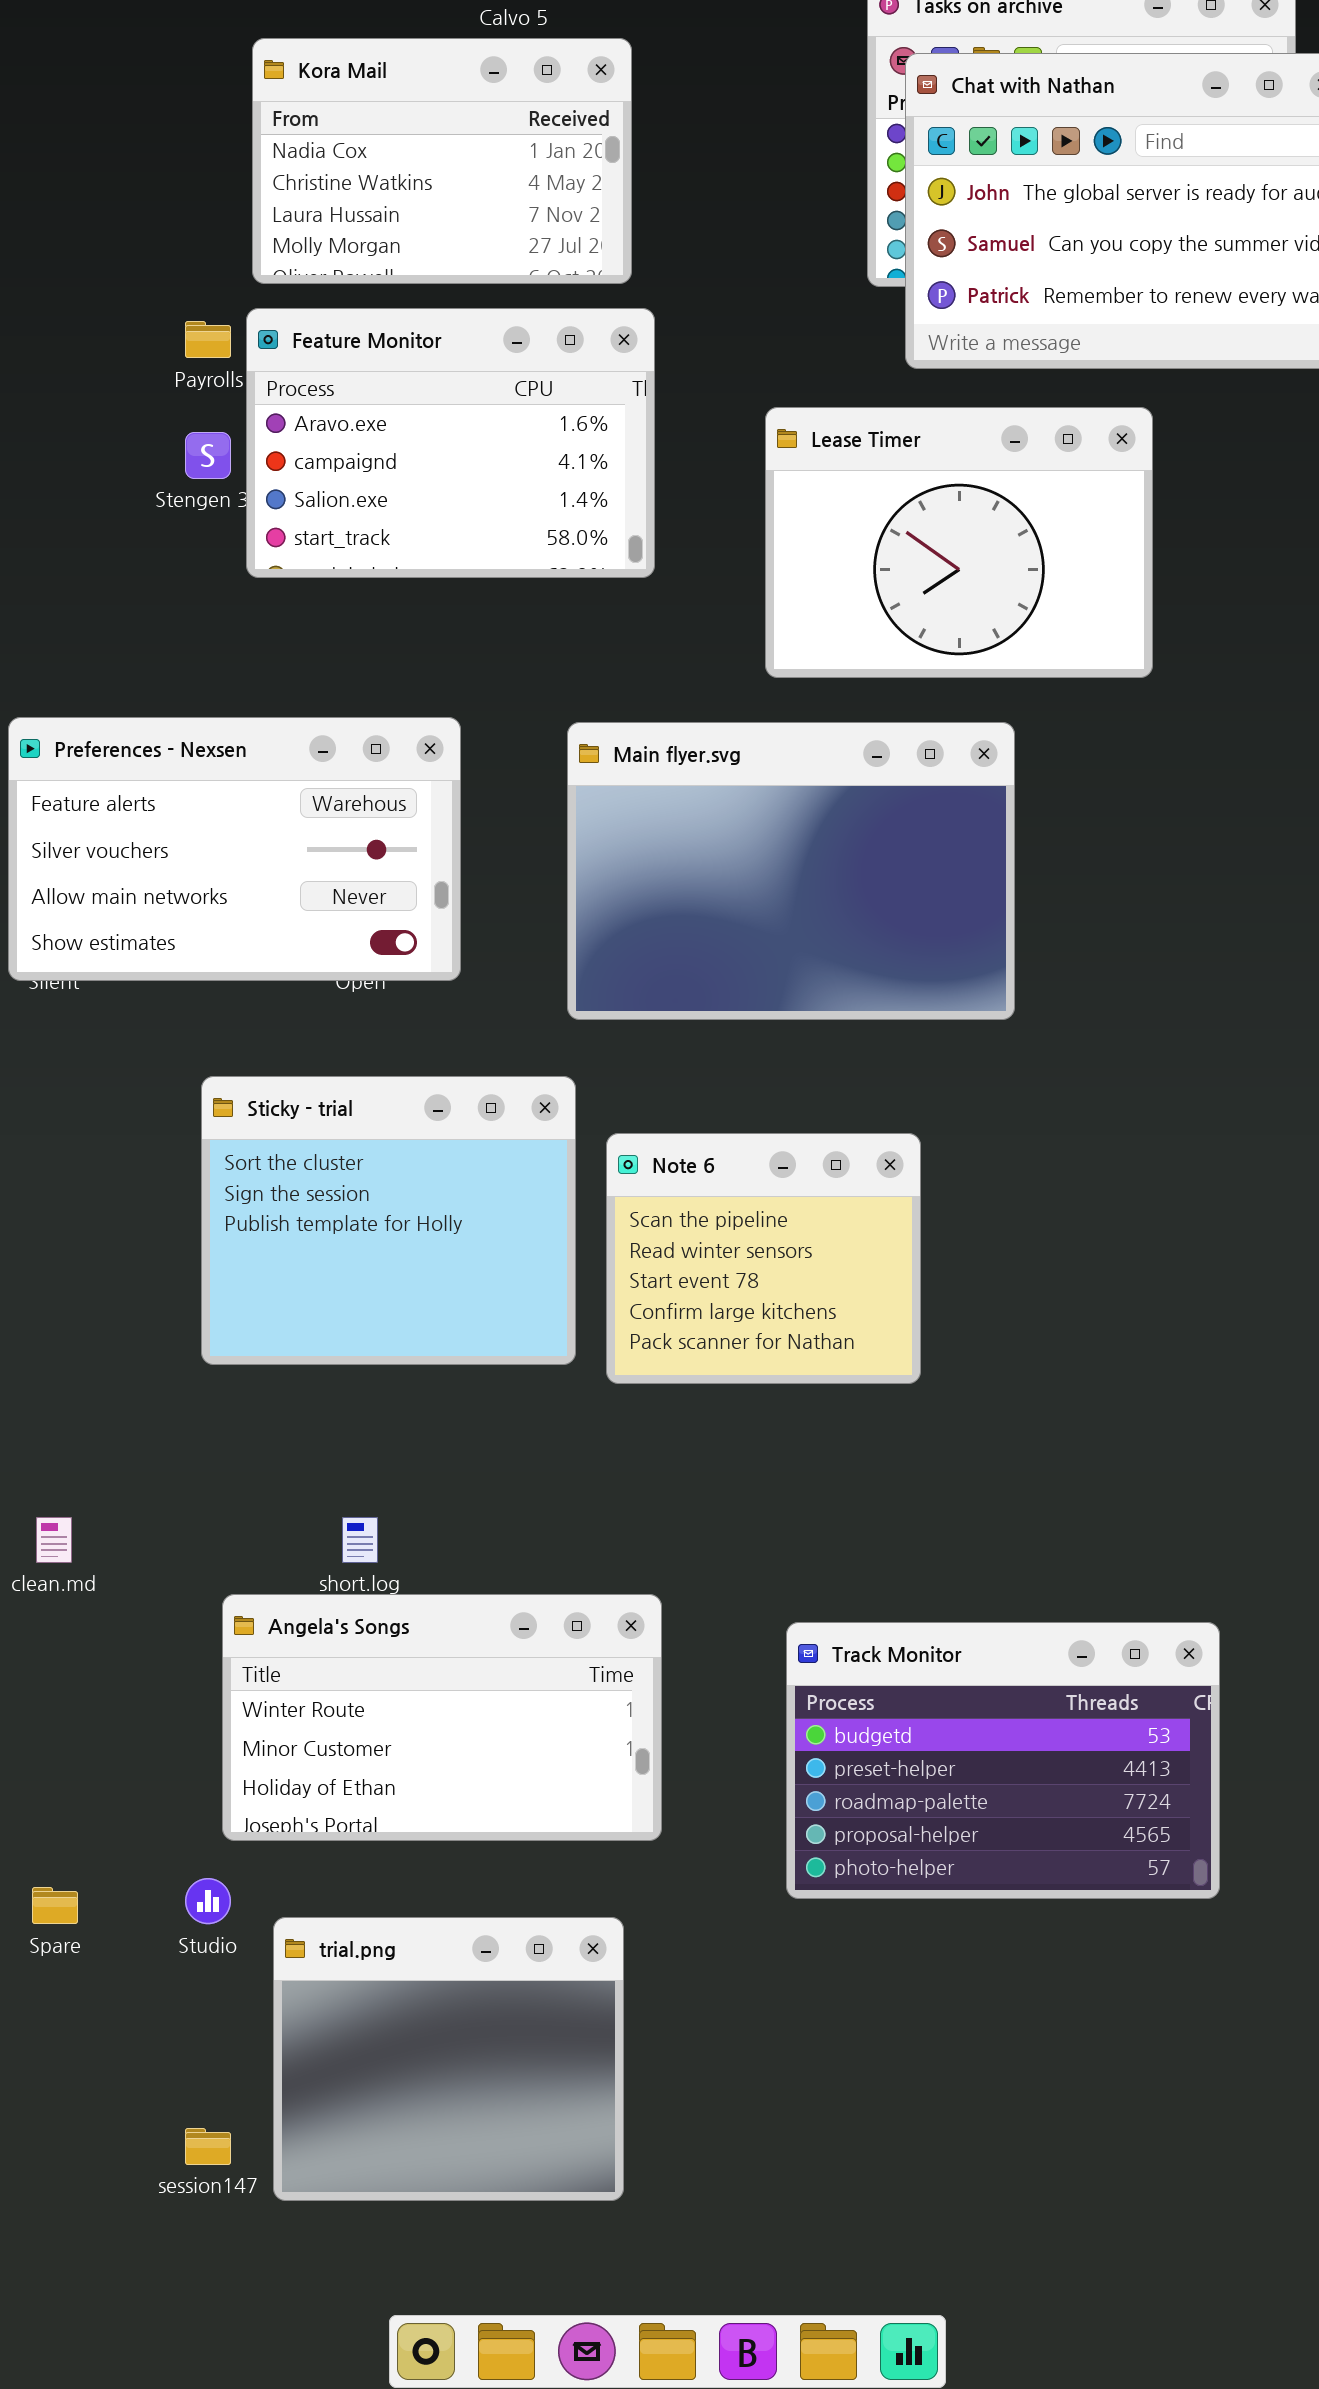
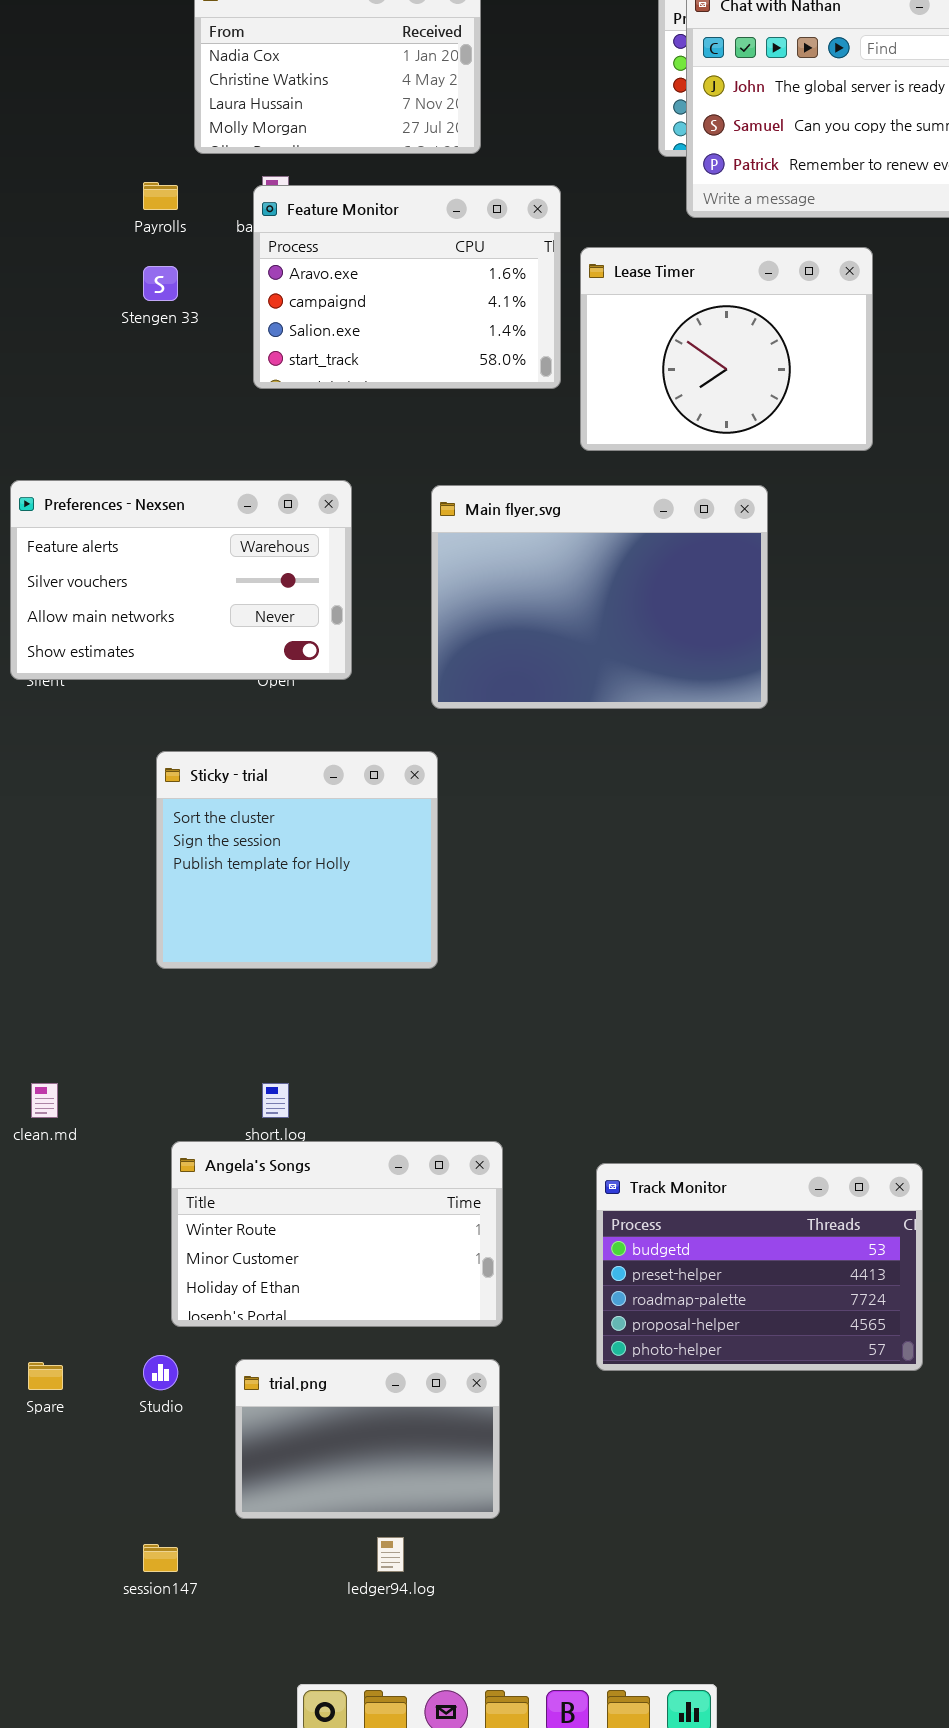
Feature Monitor: [246,308,655,578] -> [253,185,561,389], moved
Note 6: [606,1133,921,1384] -> none, closed
trial.png: [273,1917,624,2201] -> [235,1359,500,1519], moved, resized

